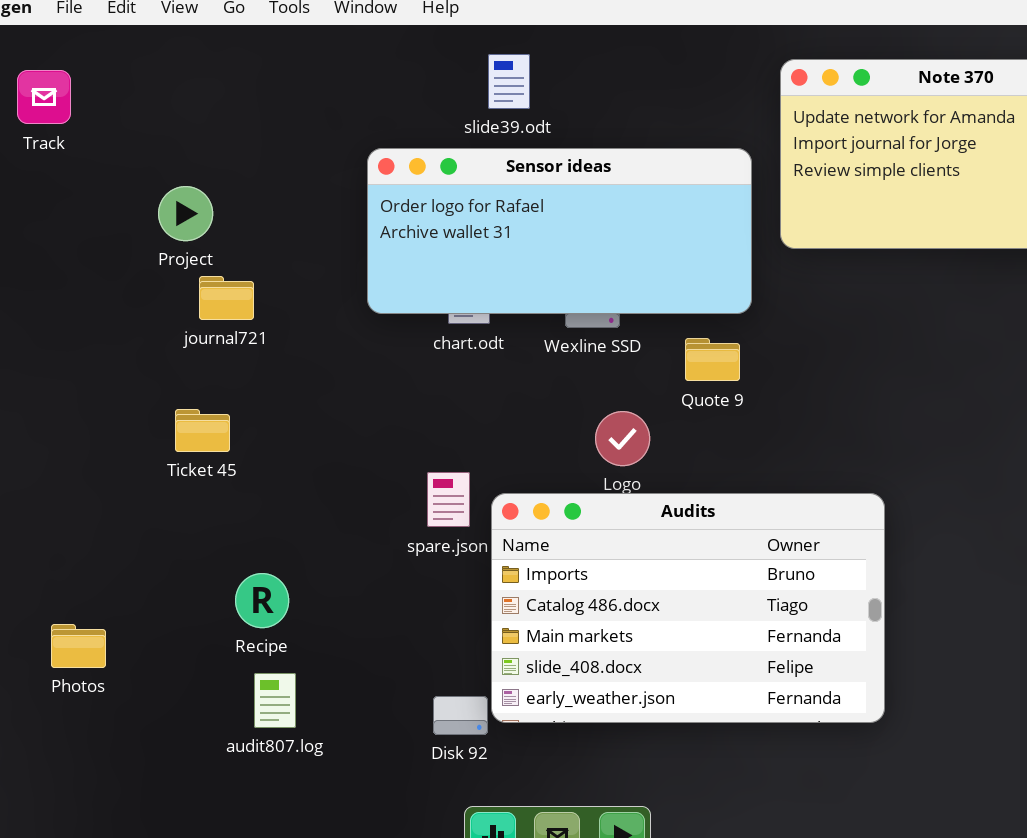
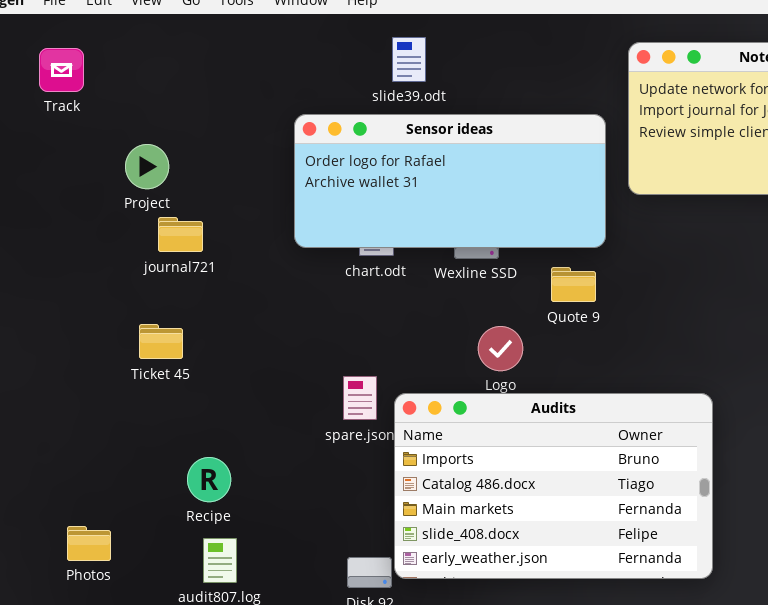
Track: [17,70,71,124] -> [39,48,84,92], moved
Photos: [51,624,106,668] -> [67,526,111,561], moved

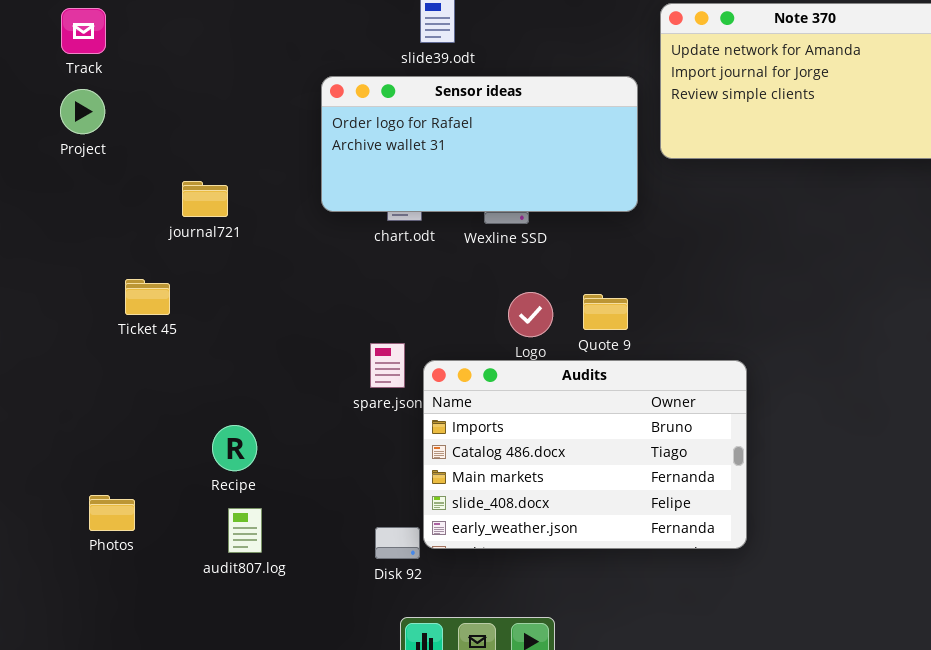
Project: [125,144,169,189] -> [60,89,105,134], moved
Quote 9: [551,267,596,302] -> [583,294,628,330], moved
Ticket 45: [139,324,183,359] -> [125,279,170,315], moved

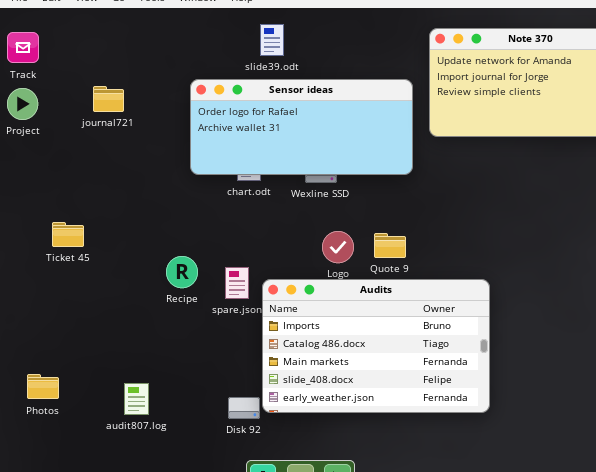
journal721: [182,181,228,217] -> [93,86,124,112], moved
Recipe: [212,425,257,471] -> [166,256,198,288], moved

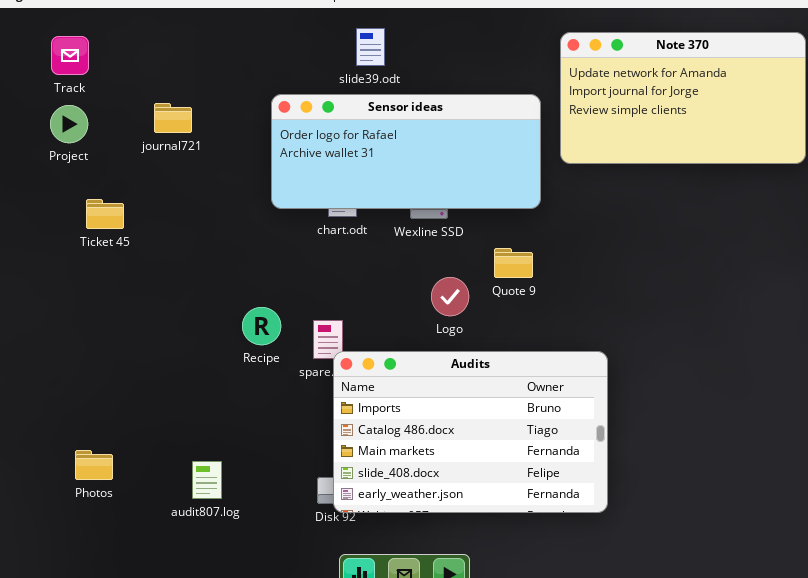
Ticket 45: [52,222,84,247] -> [86,199,124,229], moved
Quote 9: [374,233,406,258] -> [494,248,533,278], moved
Audits: [262,279,490,413] -> [333,351,608,513], moved

